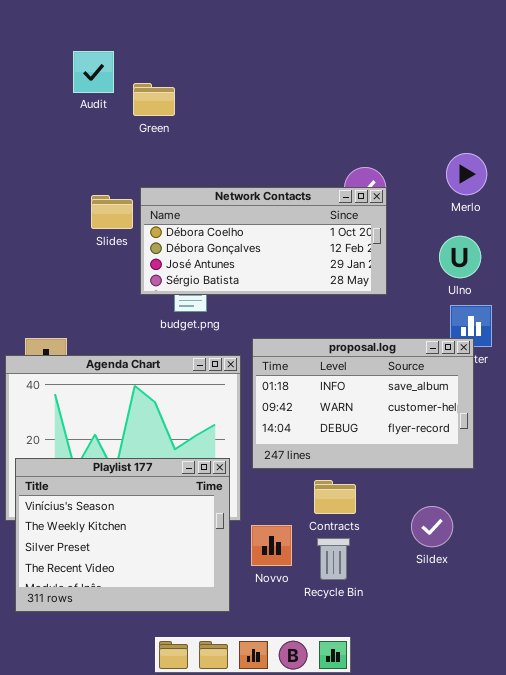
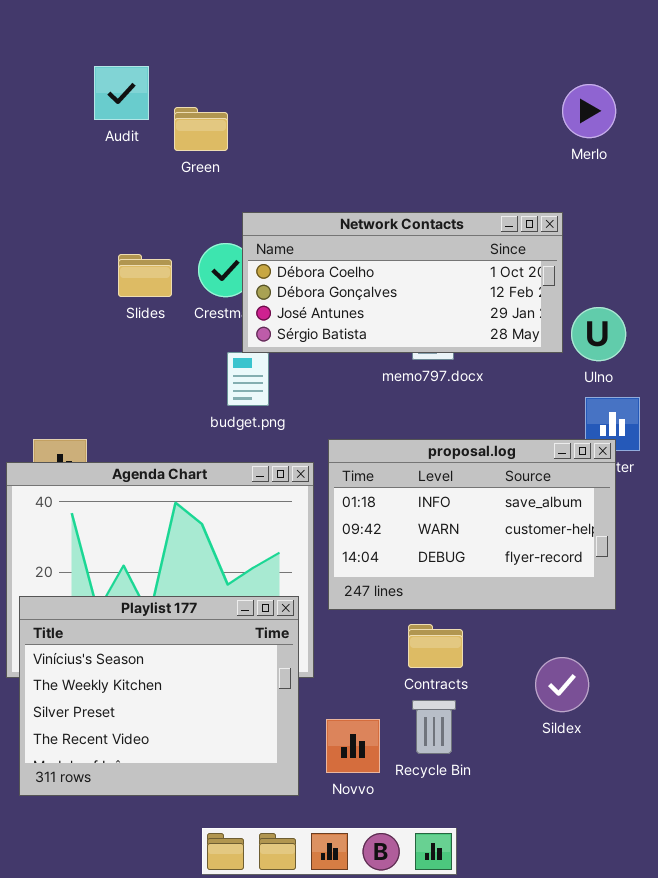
Merlo: [446,153,487,195] -> [562,84,616,138], moved
Network Contacts: [140,187,387,295] -> [242,212,563,353], moved
Novvo: [251,525,292,566] -> [326,719,380,773], moved

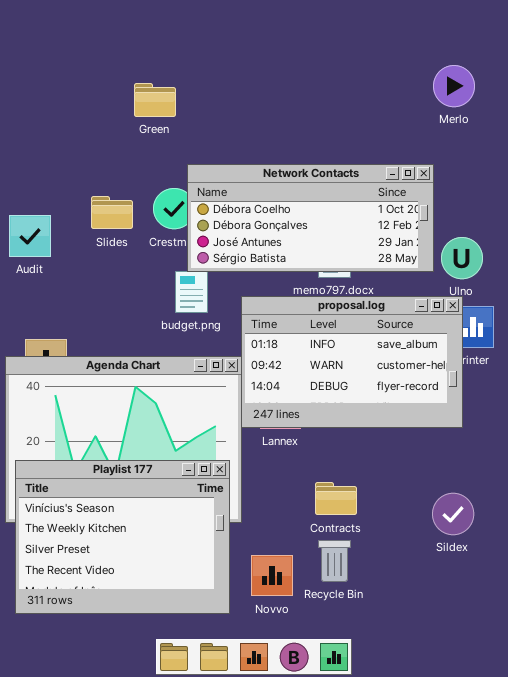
Audit: [94,66,149,120] -> [9,215,51,257], moved
proposal.log: [328,439,616,610] -> [241,296,463,428], moved
Sildex: [535,657,589,712] -> [432,493,474,535], moved

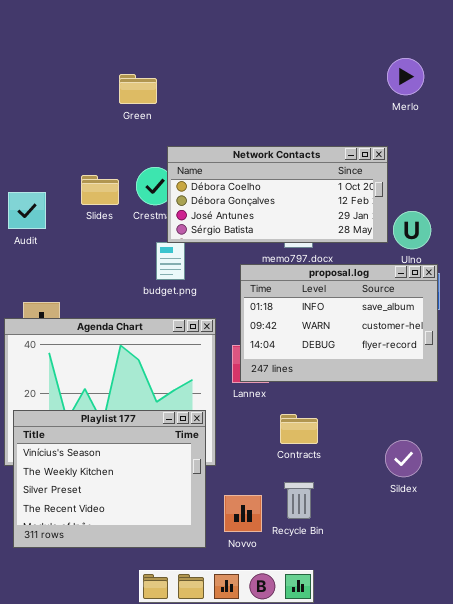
proposal.log: [241,296,463,428] -> [240,264,438,382], moved
Contracts: [315,482,357,515] -> [280,414,318,444], moved

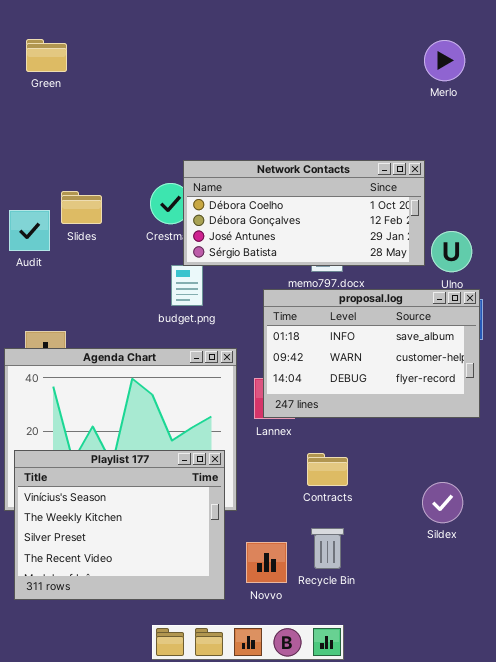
Merlo: [387,58,424,95] -> [424,40,465,81], moved
Green: [119,74,157,104] -> [26,39,67,72], moved
Slides: [81,175,119,205] -> [61,191,102,224], moved

